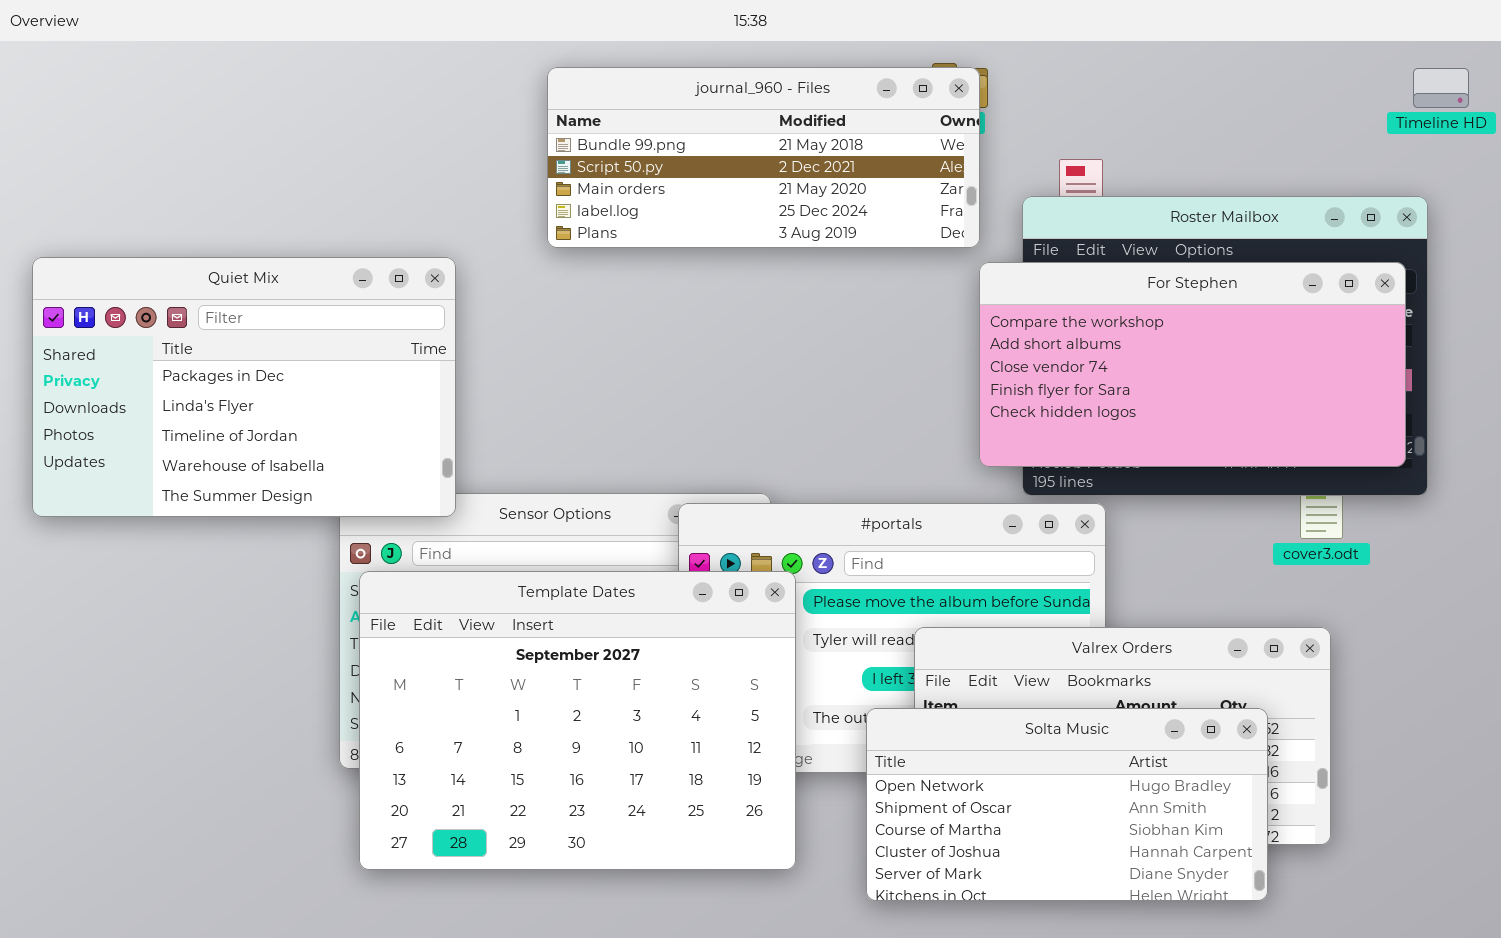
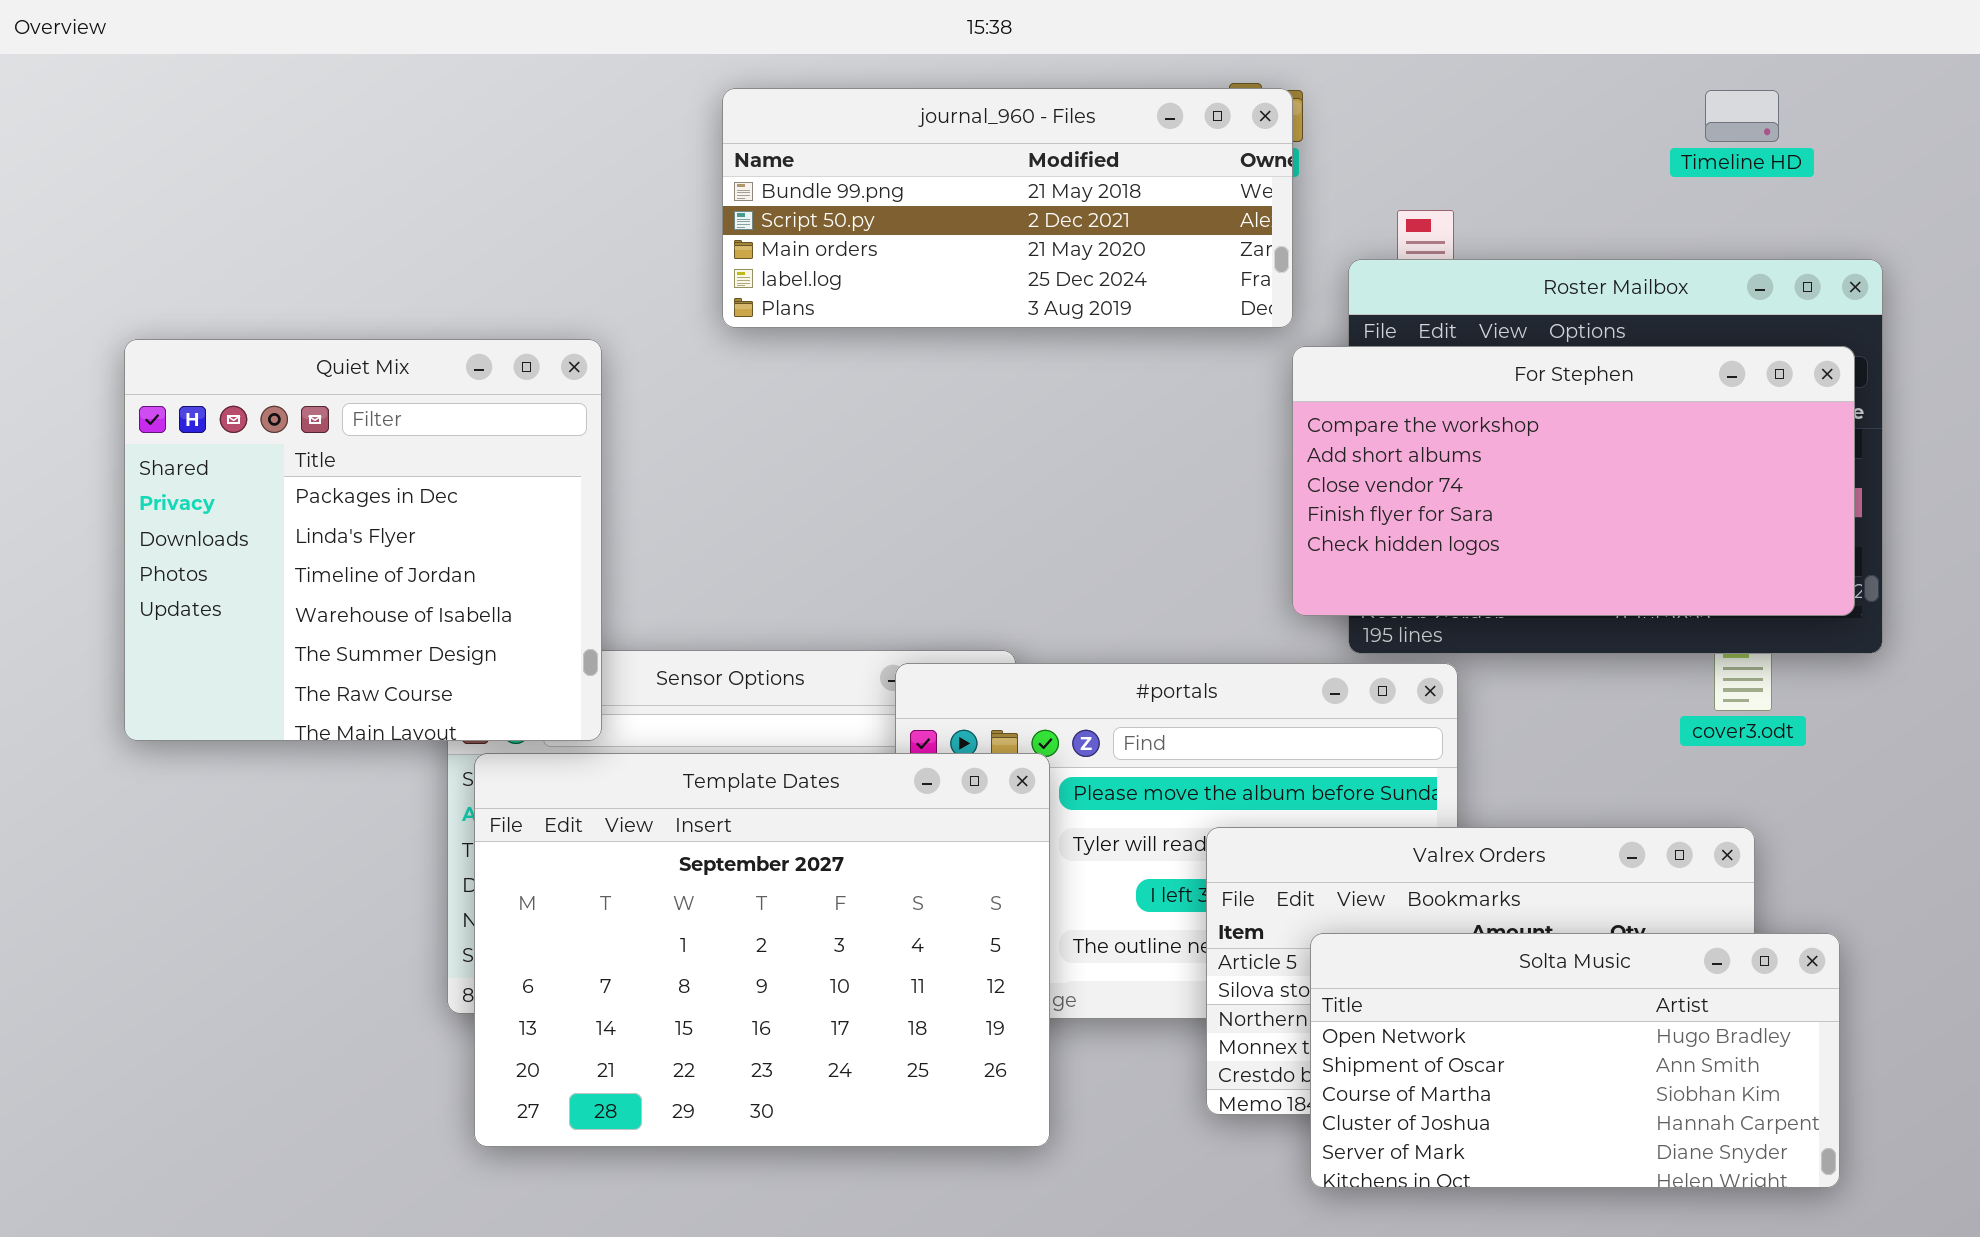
Timeline HD: [1413,68,1469,108] -> [1705,90,1779,142], moved
Quiet Mix: [32,257,456,517] -> [124,339,602,741], resized
Solta Music: [866,708,1268,901] -> [1310,933,1840,1188], moved

